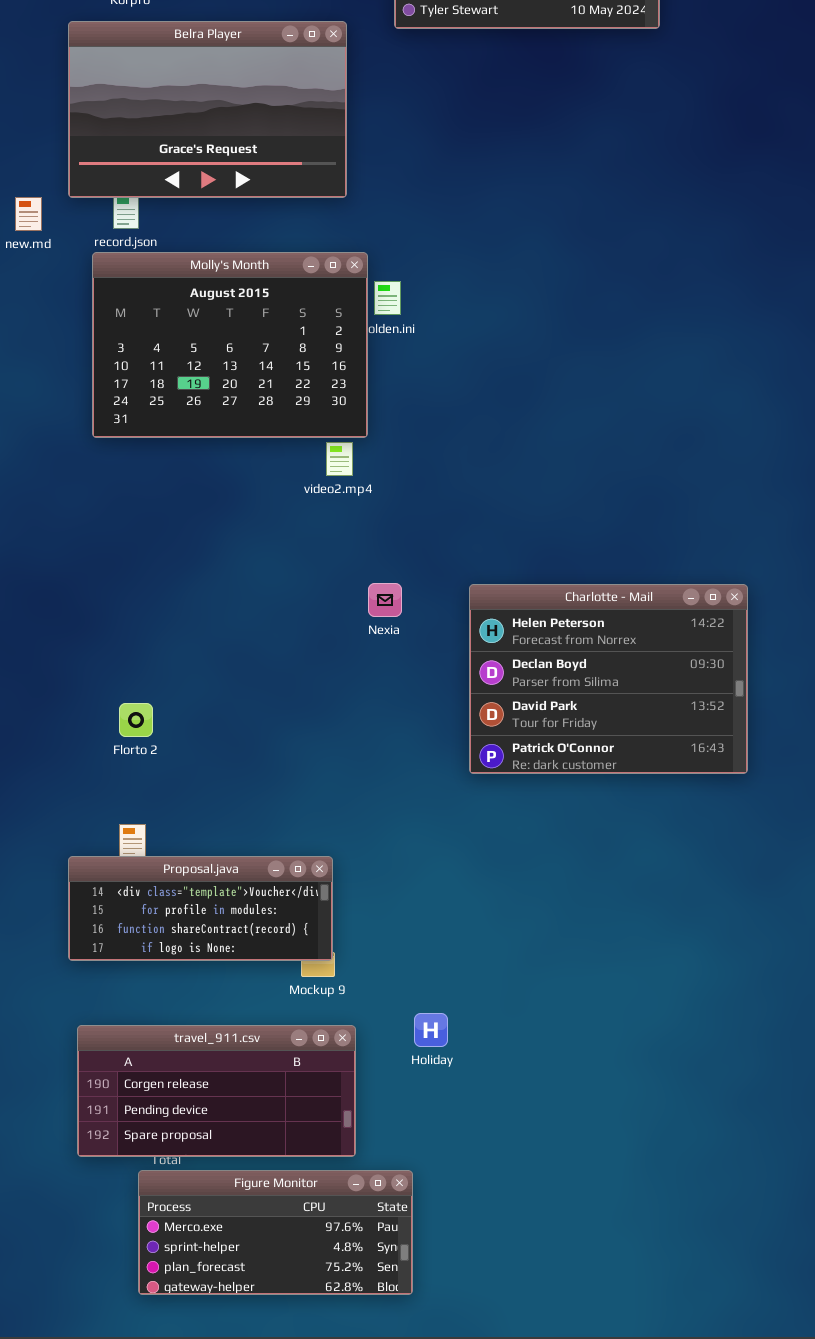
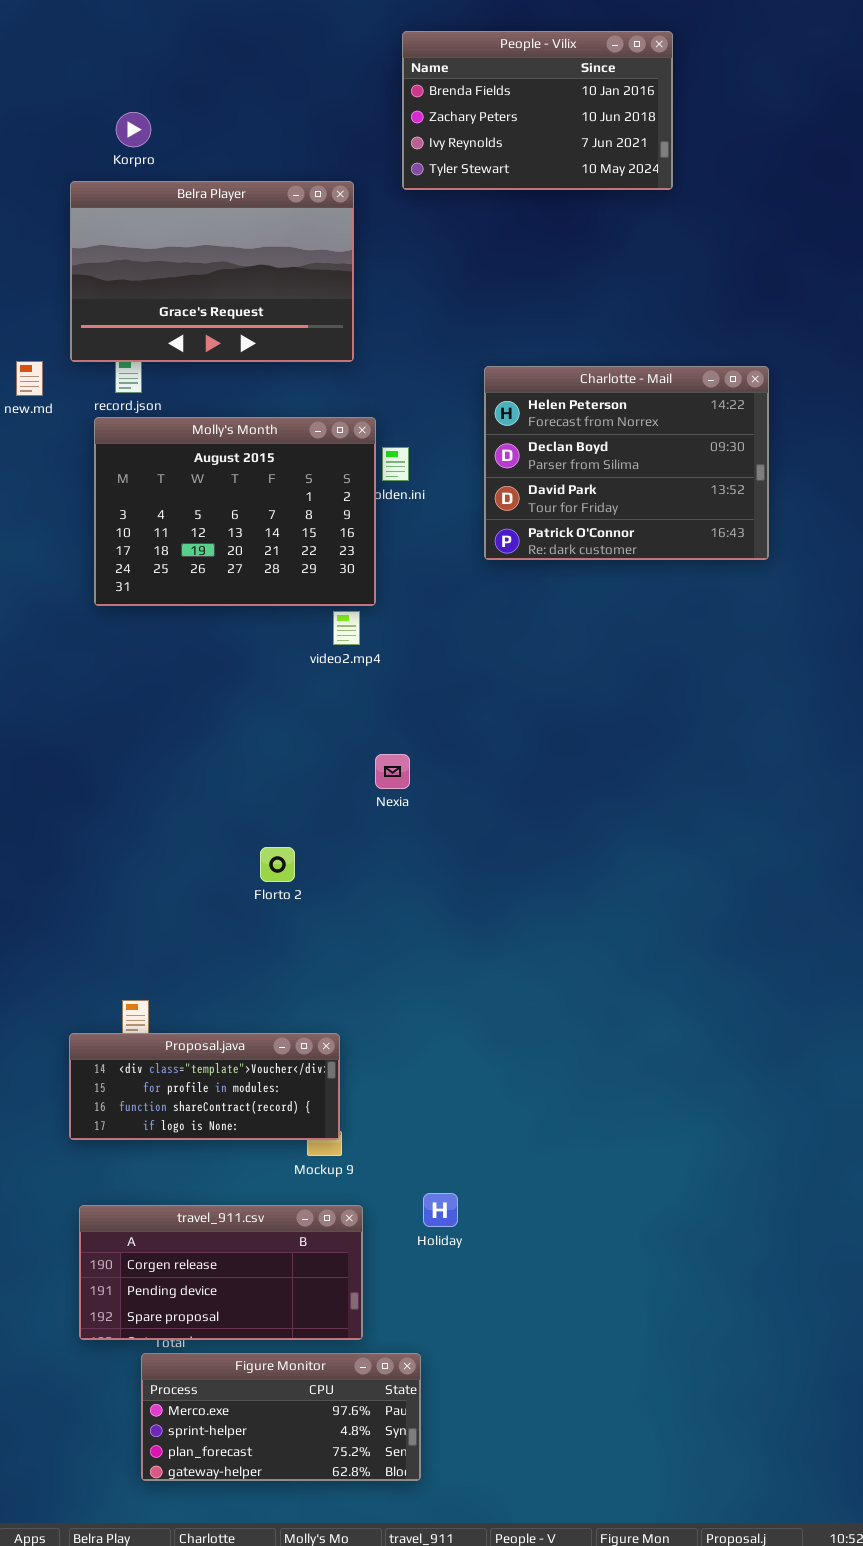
Charlotte - Mail: [469,584,748,774] -> [484,366,769,560], moved
Florto 2: [119,703,153,737] -> [260,847,295,882], moved

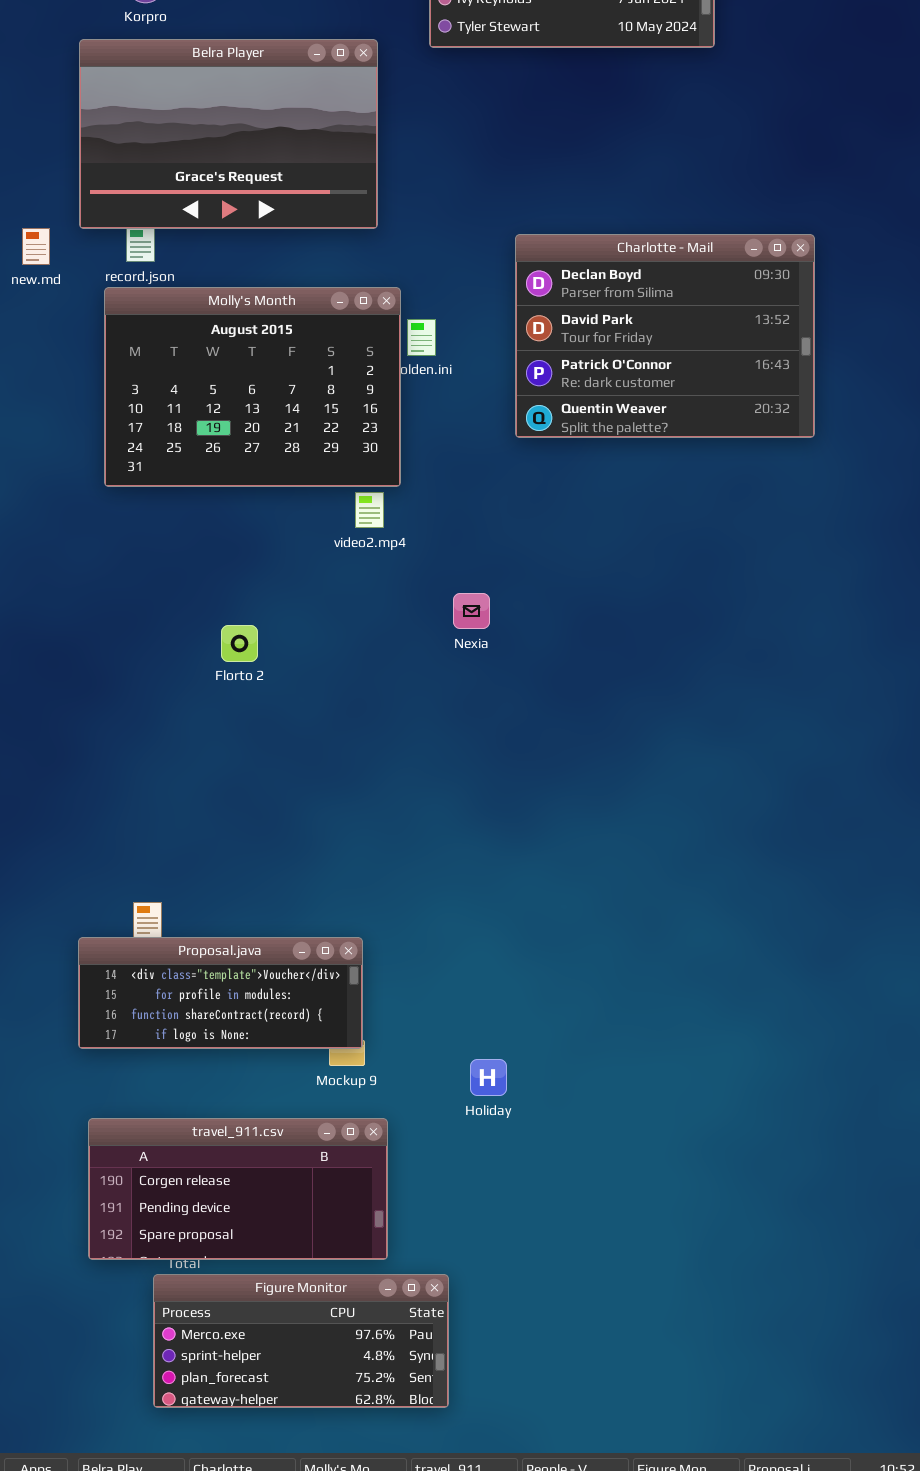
Charlotte - Mail: [484,366,769,560] -> [515,234,815,438], scrolled down 1 row
Nexia: [375,754,410,789] -> [453,593,490,629], moved
Florto 2: [260,847,295,882] -> [221,625,258,662], moved
Holiday: [423,1193,458,1227] -> [470,1059,507,1096], moved

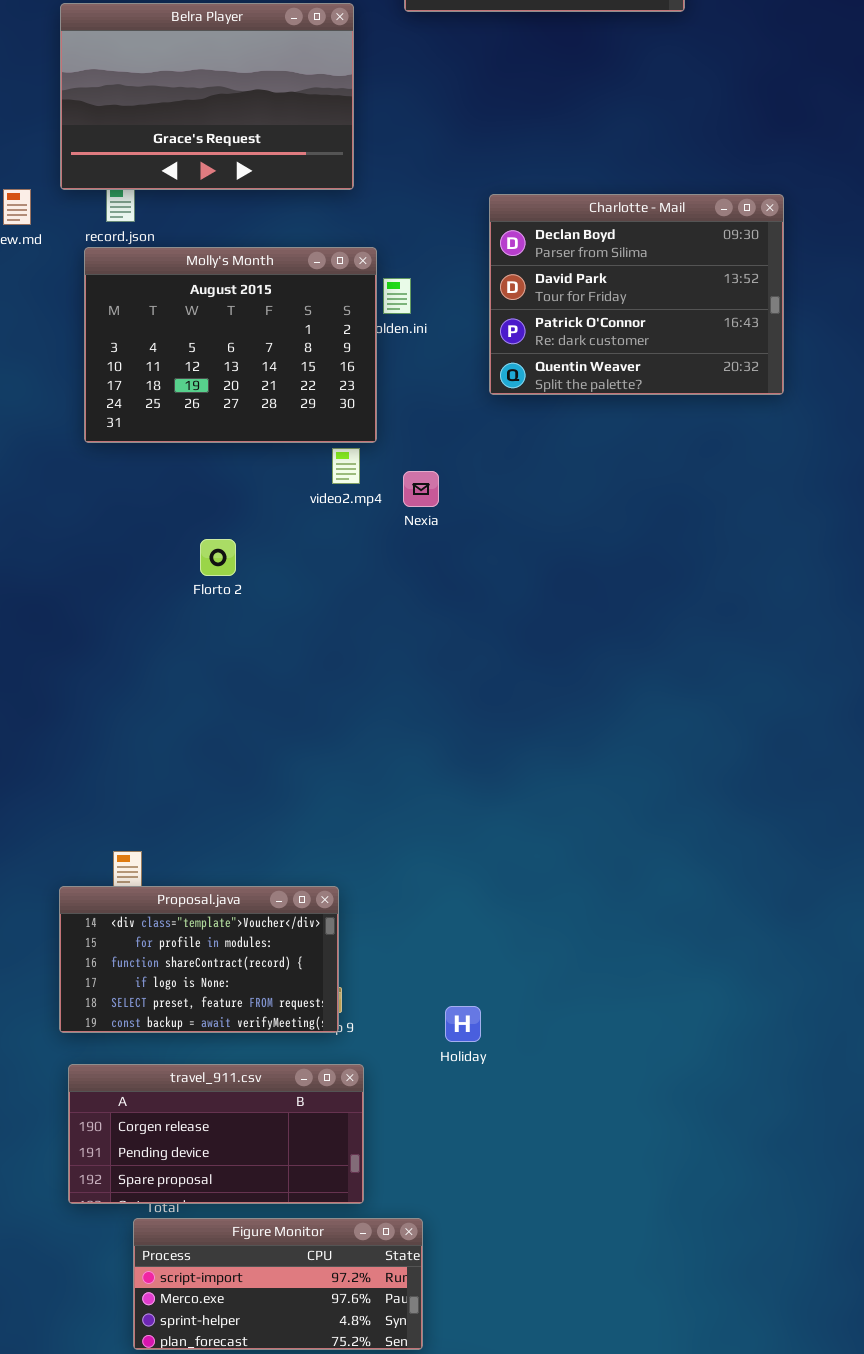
Nexia: [453,593,490,629] -> [403,471,439,507], moved
Florto 2: [221,625,258,662] -> [200,539,236,576], moved
Proposal.java: [78,937,363,1049] -> [59,886,339,1033], resized
Figure Monitor: [153,1274,449,1408] -> [133,1218,423,1350], scrolled up 1 row

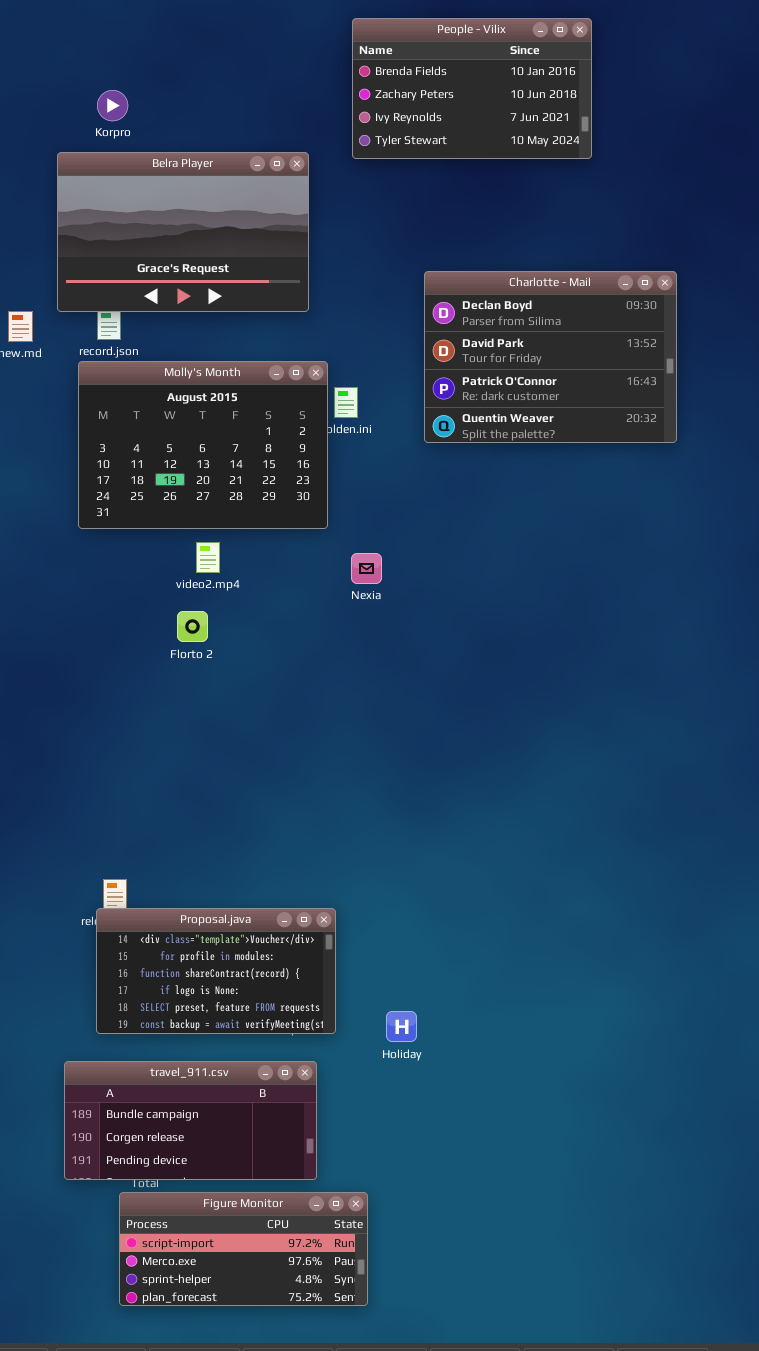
Charlotte - Mail: [489,194,784,395] -> [424,271,677,443], moved
video2.mp4: [332,448,360,484] -> [196,542,220,573], moved
Proposal.java: [59,886,339,1033] -> [96,908,336,1034], moved
travel_911.csv: [68,1064,364,1204] -> [64,1061,317,1180], scrolled up 1 row

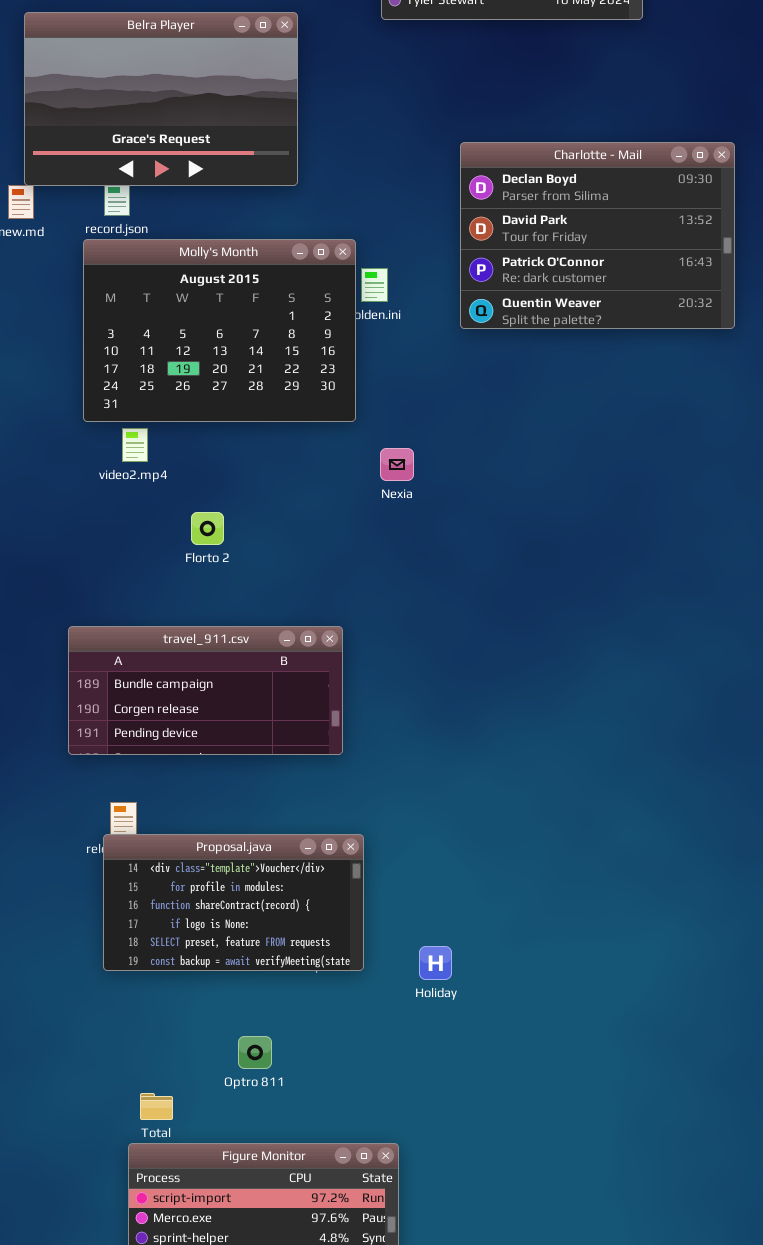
Belra Player: [57,152,309,312] -> [24,12,298,186], moved
video2.mp4: [196,542,220,573] -> [122,428,148,462], moved
travel_911.csv: [64,1061,317,1180] -> [68,626,343,755], moved

